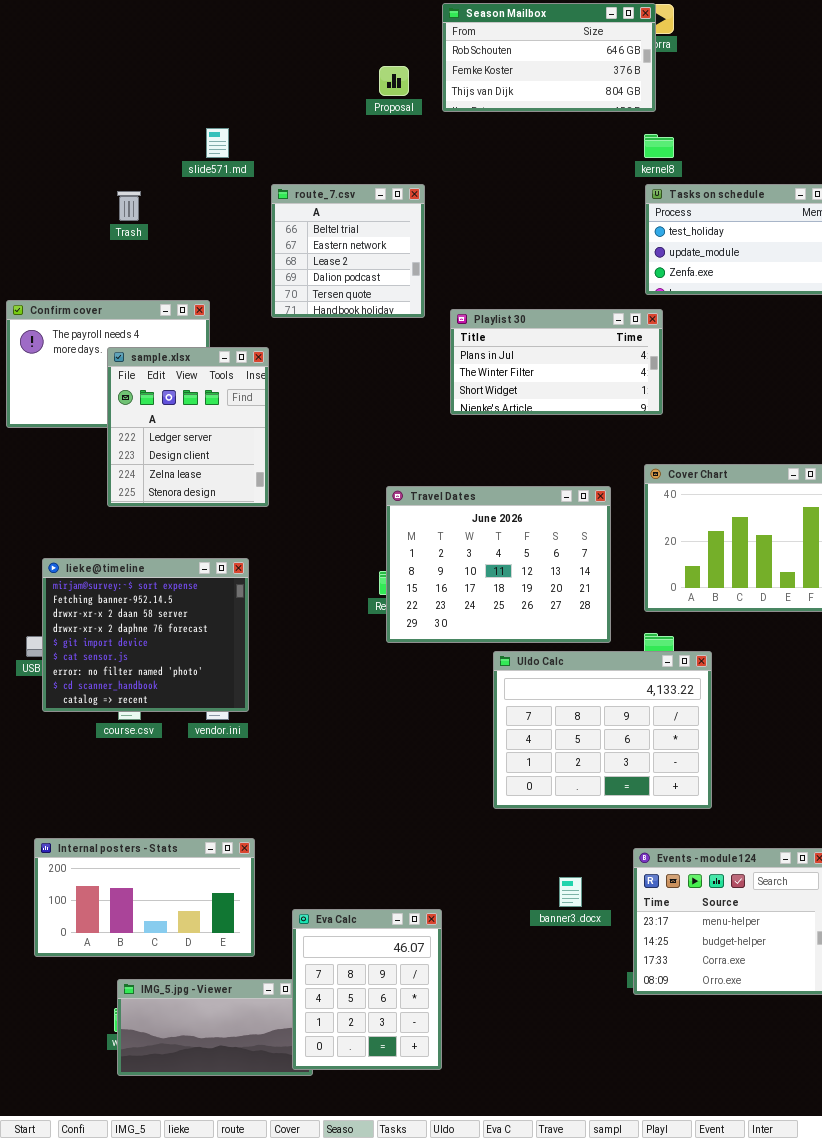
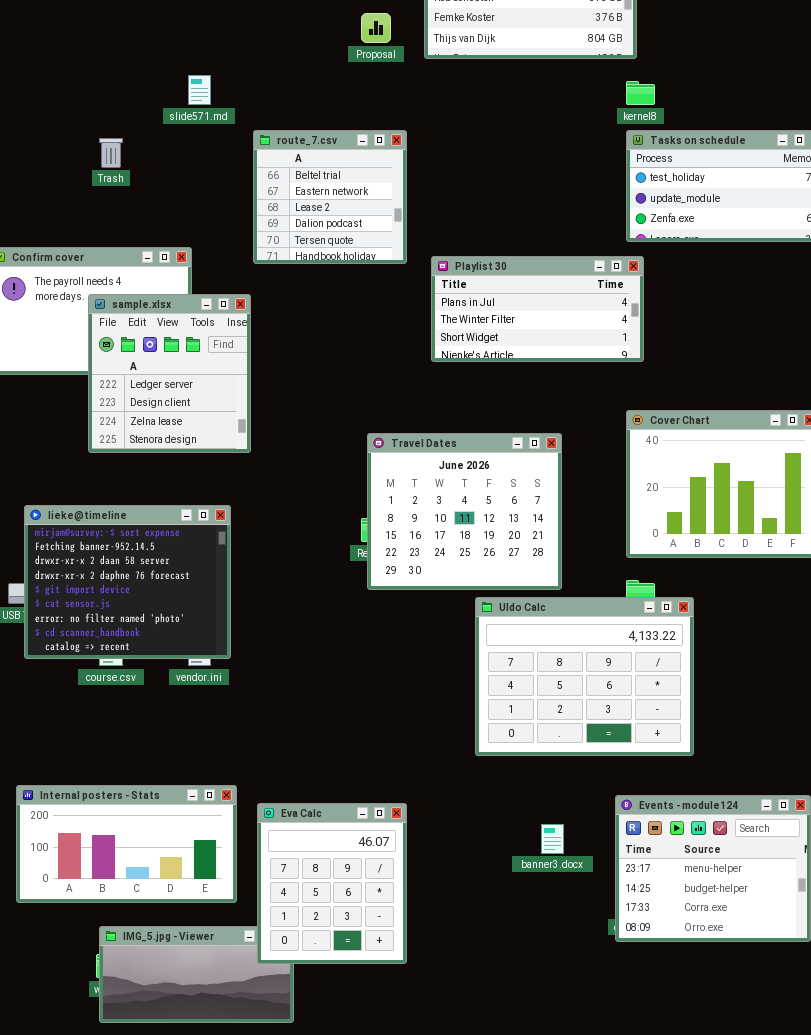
Travel Dates: [386,486,611,643] -> [367,433,562,590], resized
Eva Calc: [292,909,442,1070] -> [257,803,407,964], moved

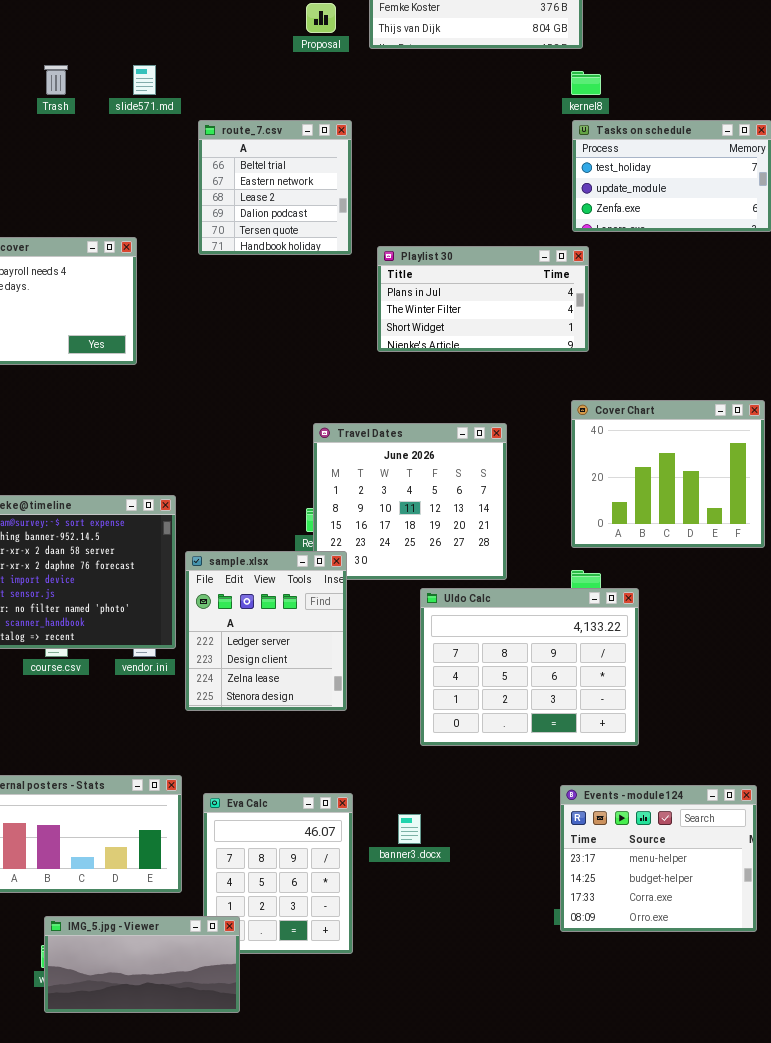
Trash: [99,138,123,168] -> [44,65,68,95], moved
sample.xlsx: [88,294,251,453] -> [185,551,347,711], moved
banner3.docx: [541,824,564,854] -> [398,814,421,844], moved
IMG_5.jpg - Viewer: [99,926,294,1023] -> [44,916,240,1013], raised

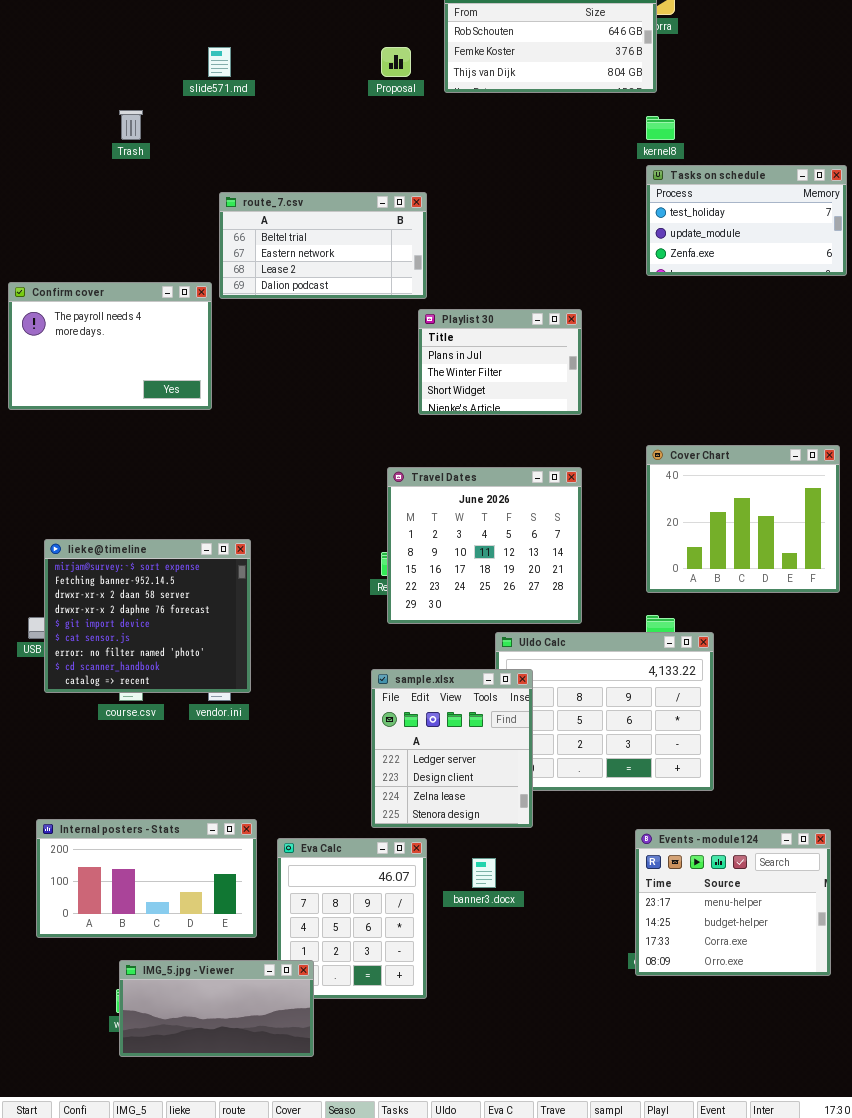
slide571.md: [133,65,156,95] -> [208,47,231,77], moved
route_7.csv: [198,120,352,255] -> [219,192,427,299], resized
Playlist 30: [377,246,589,352] -> [418,309,582,415], moved, resized
sample.xlsx: [185,551,347,711] -> [371,669,533,828], moved

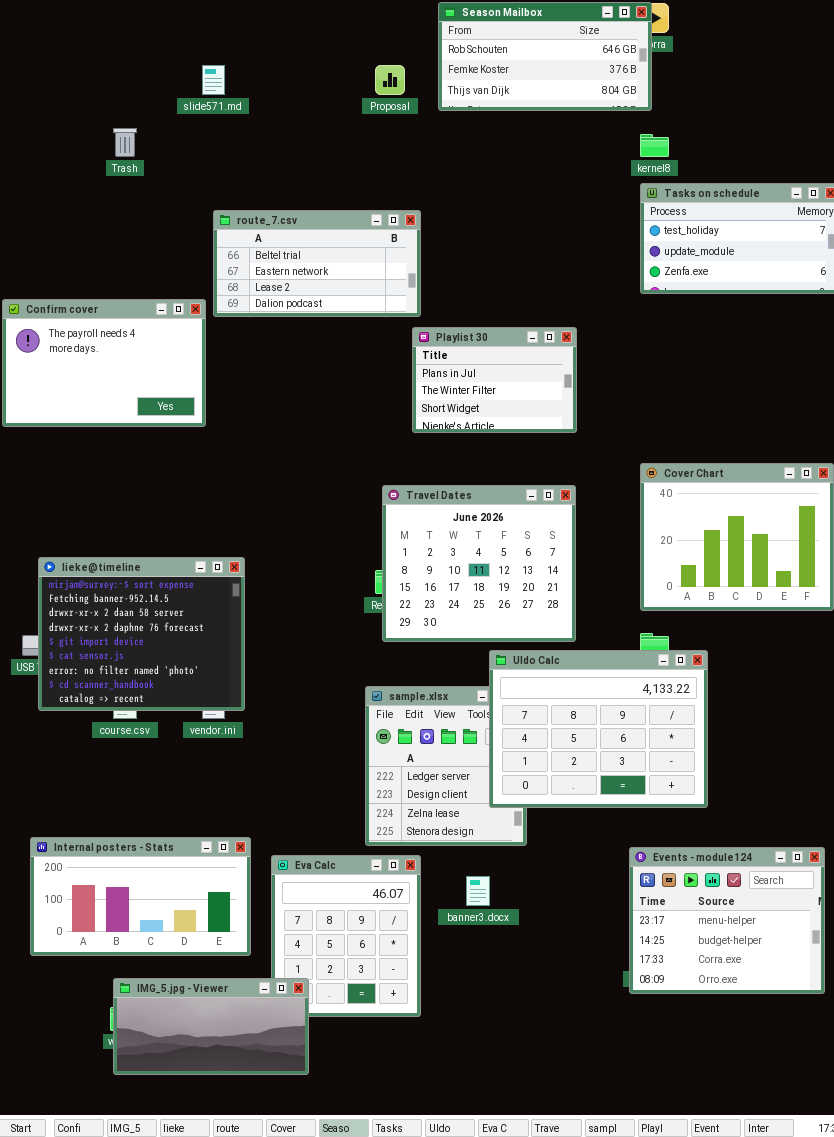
Uldo Calc: [495,632,714,791] -> [489,650,708,808], raised

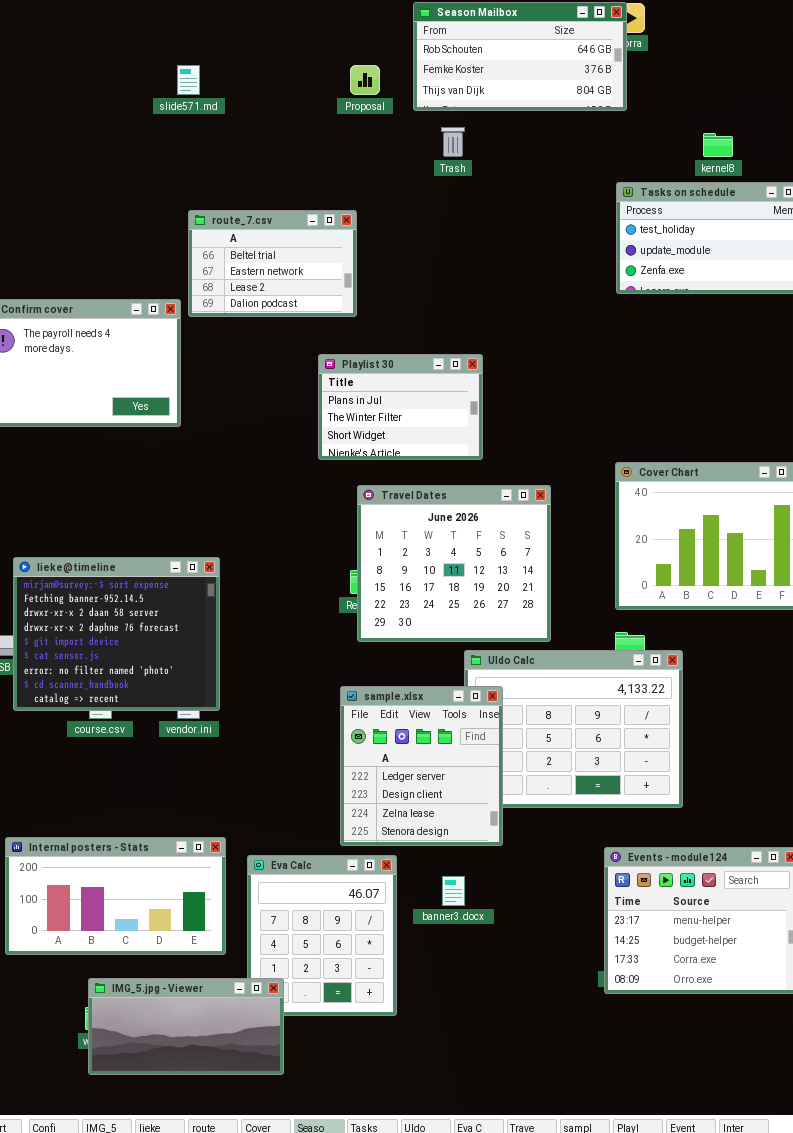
Trash: [113,128,137,157] -> [441,127,465,157], moved
kernel8: [640,134,669,157] -> [703,133,733,157], moved
route_7.csv: [213,210,421,317] -> [188,210,357,317], resized
Playlist 30: [412,327,577,433] -> [318,354,483,460], moved
sample.xlsx: [365,686,527,846] -> [340,686,503,846], raised

